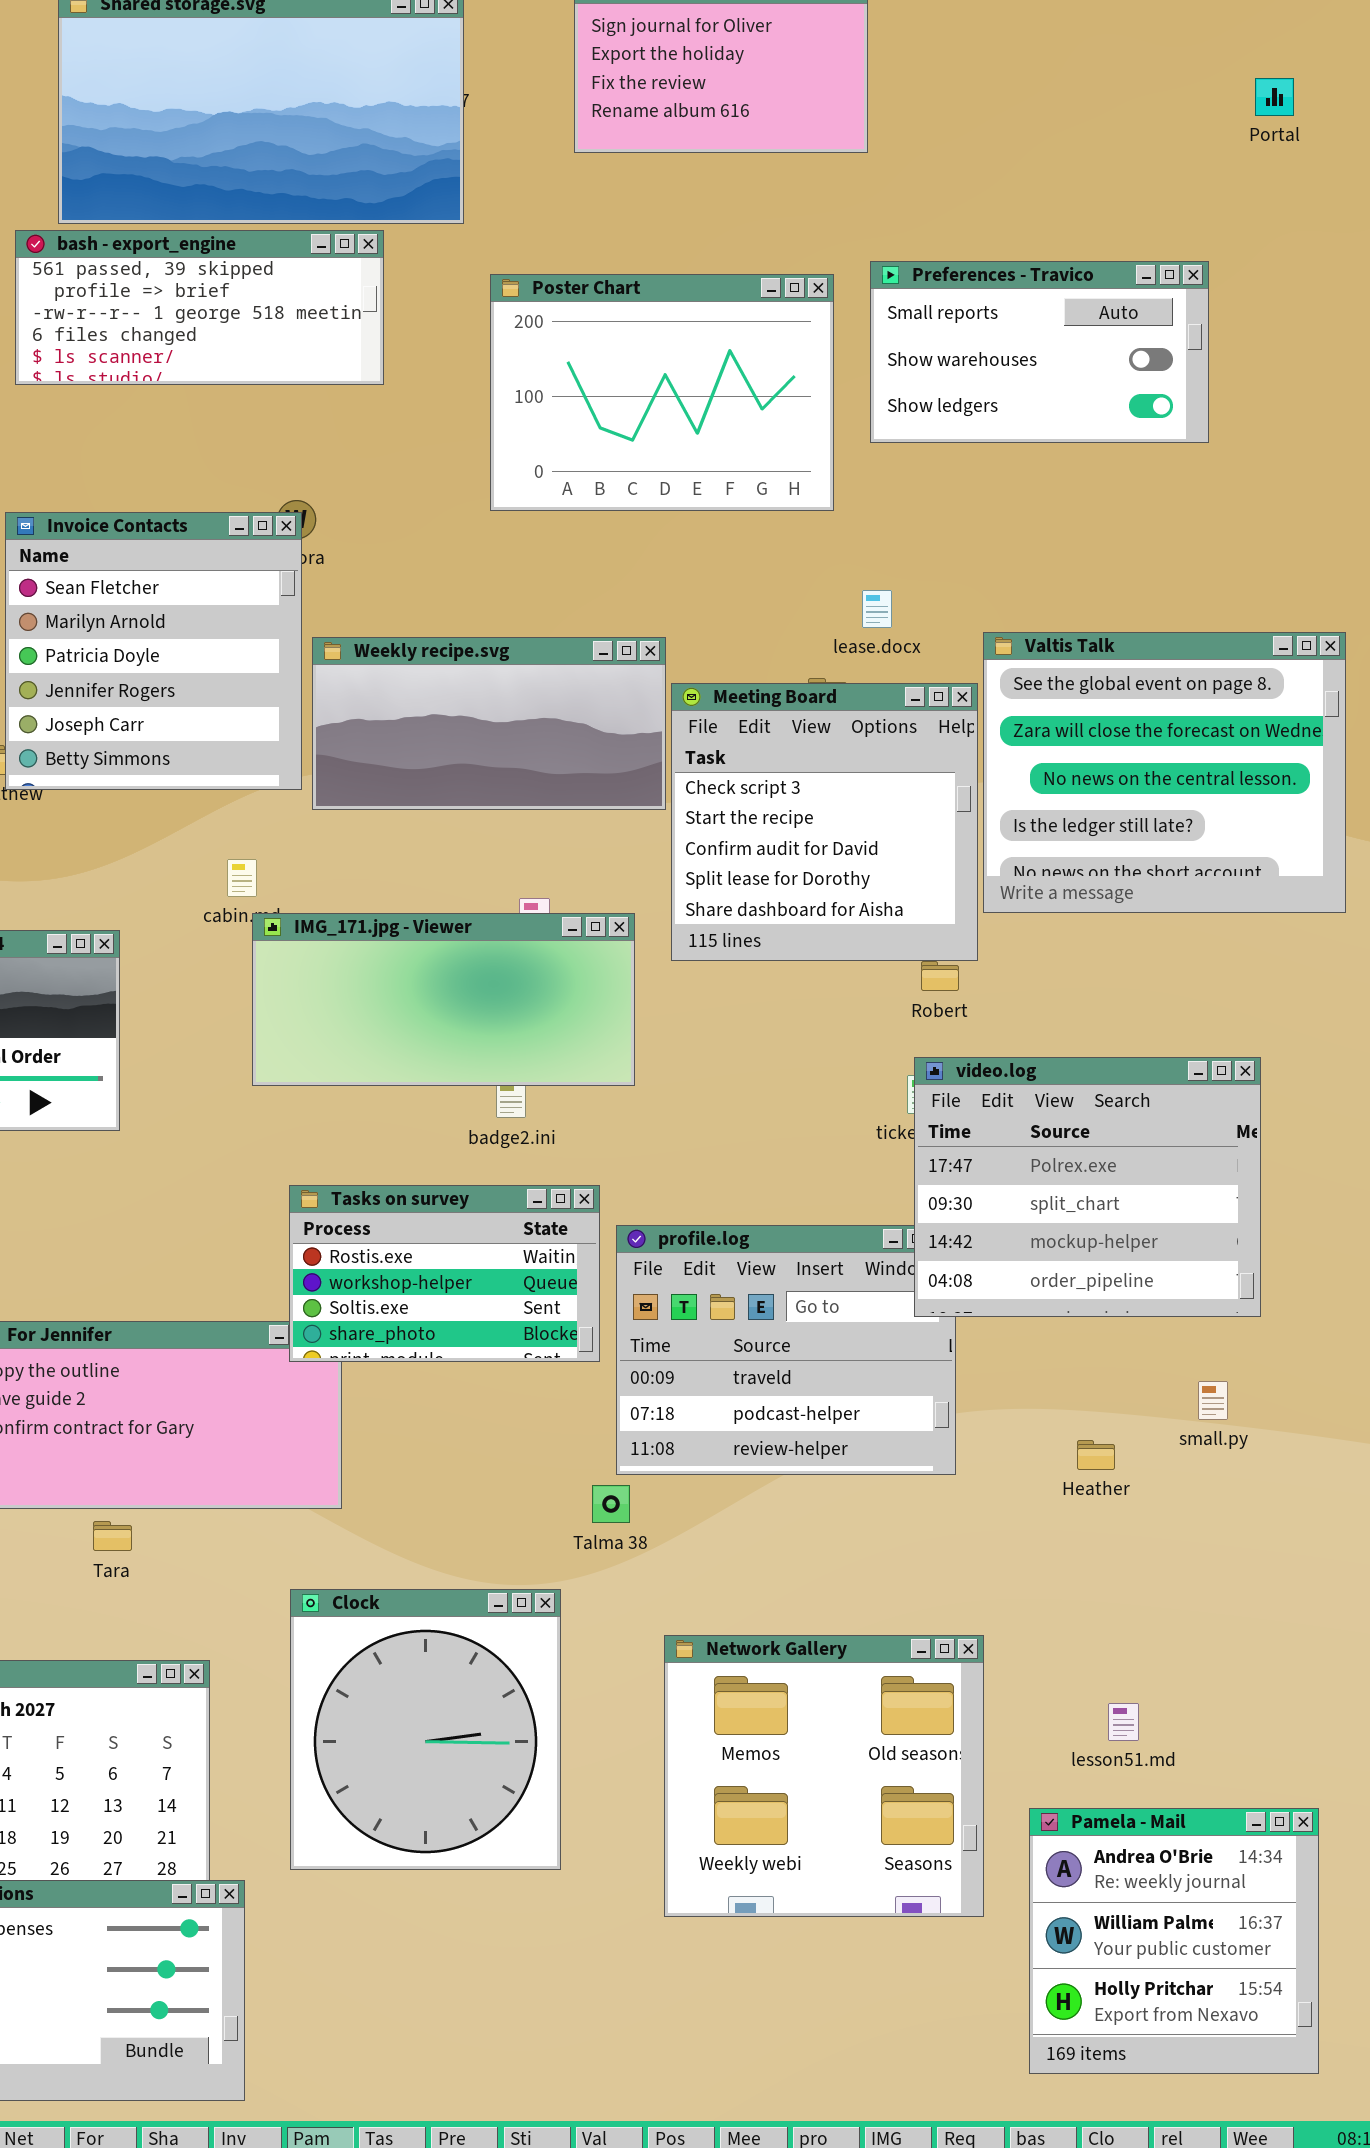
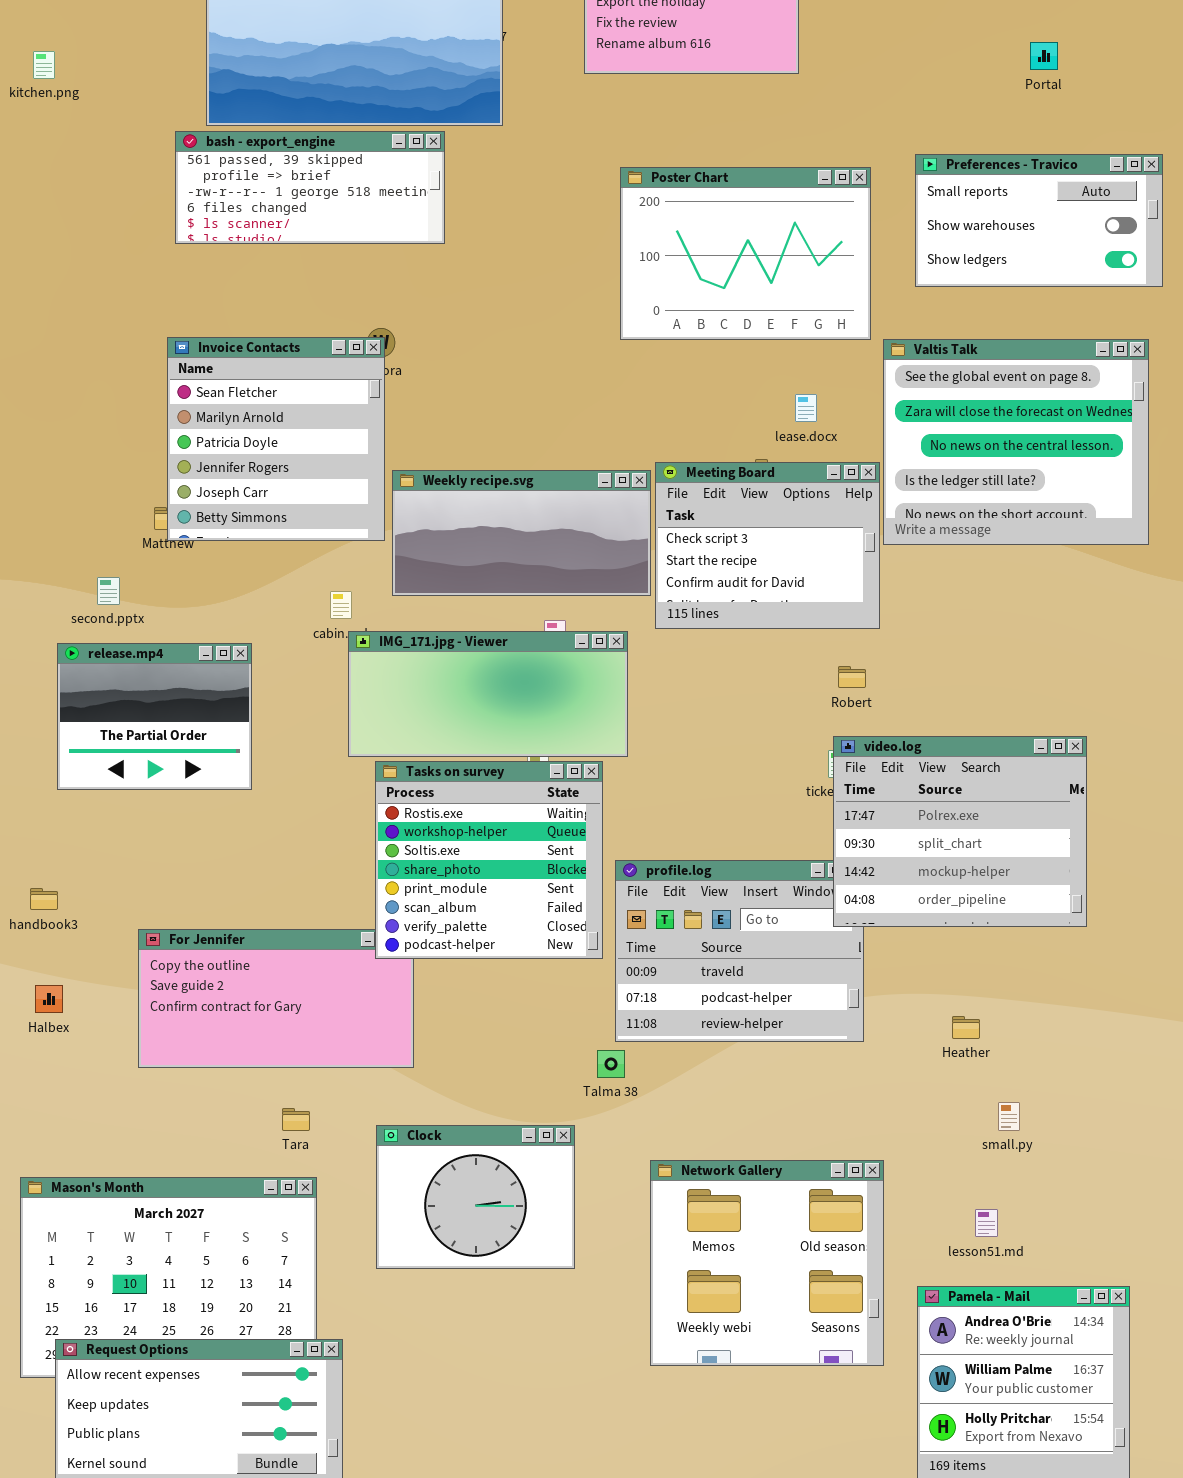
Portal: [1255,78,1294,116] -> [1030,42,1058,70], moved
Preferences - Travico: [870,261,1209,443] -> [915,154,1163,287], moved
Poster Chart: [490,274,834,511] -> [620,167,871,340], moved
Valtis Talk: [983,632,1346,913] -> [883,339,1149,545], moved
Weekly recipe.svg: [312,637,666,810] -> [392,470,651,596], moved
Meeting Board: [671,683,978,961] -> [655,462,880,629], resized
Tasks on survey: [289,1185,600,1362] -> [375,761,603,959], resized
small.py: [1198,1381,1228,1420] -> [998,1102,1020,1131], moved
Tara: [93,1521,132,1551] -> [282,1108,310,1131], moved
Clock: [290,1589,561,1870] -> [376,1125,575,1269], resized

